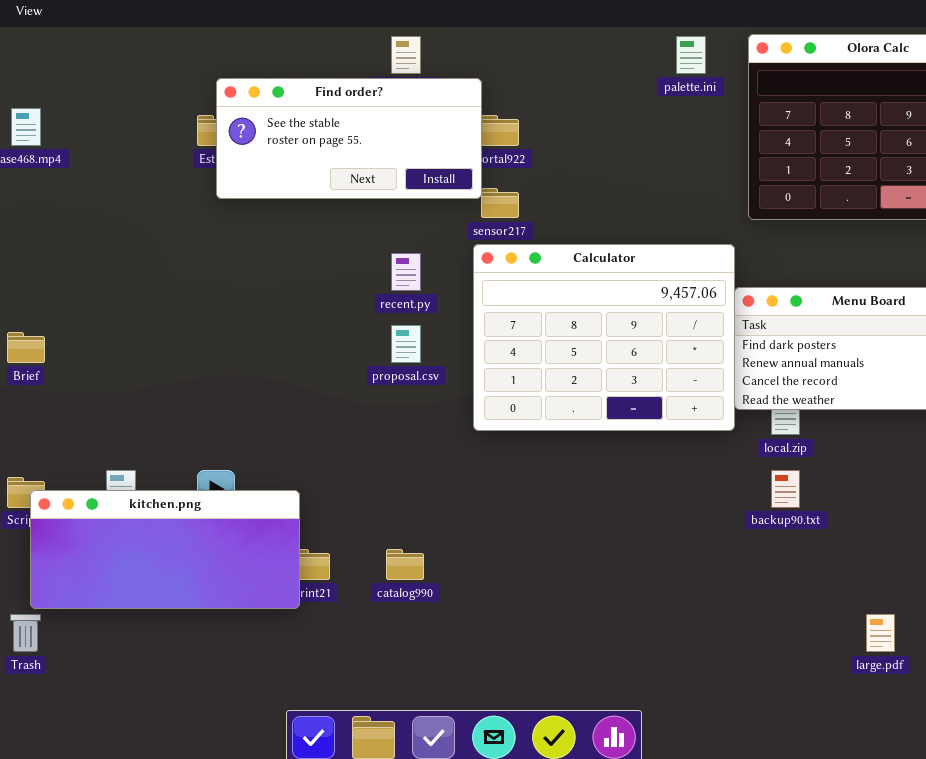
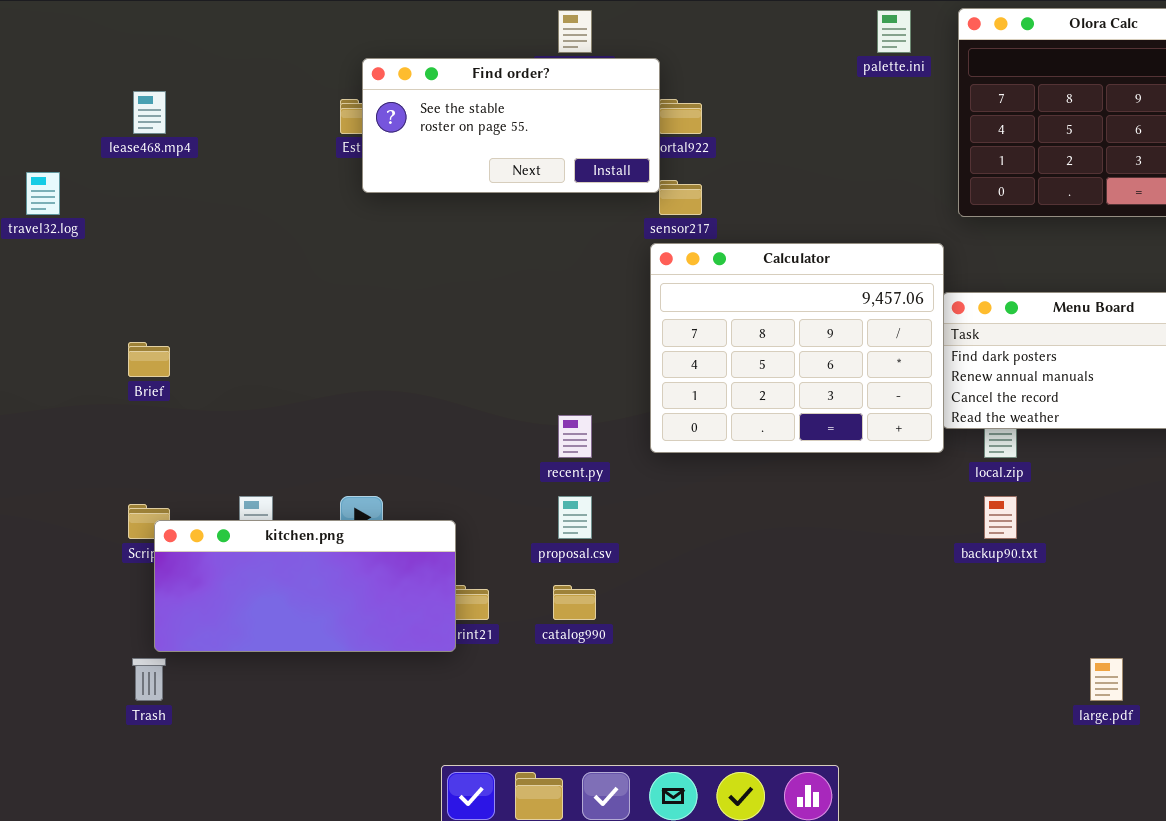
recent.py: [391,253,421,291] -> [558,415,592,458], moved
proposal.csv: [391,325,421,363] -> [558,496,592,539], moved

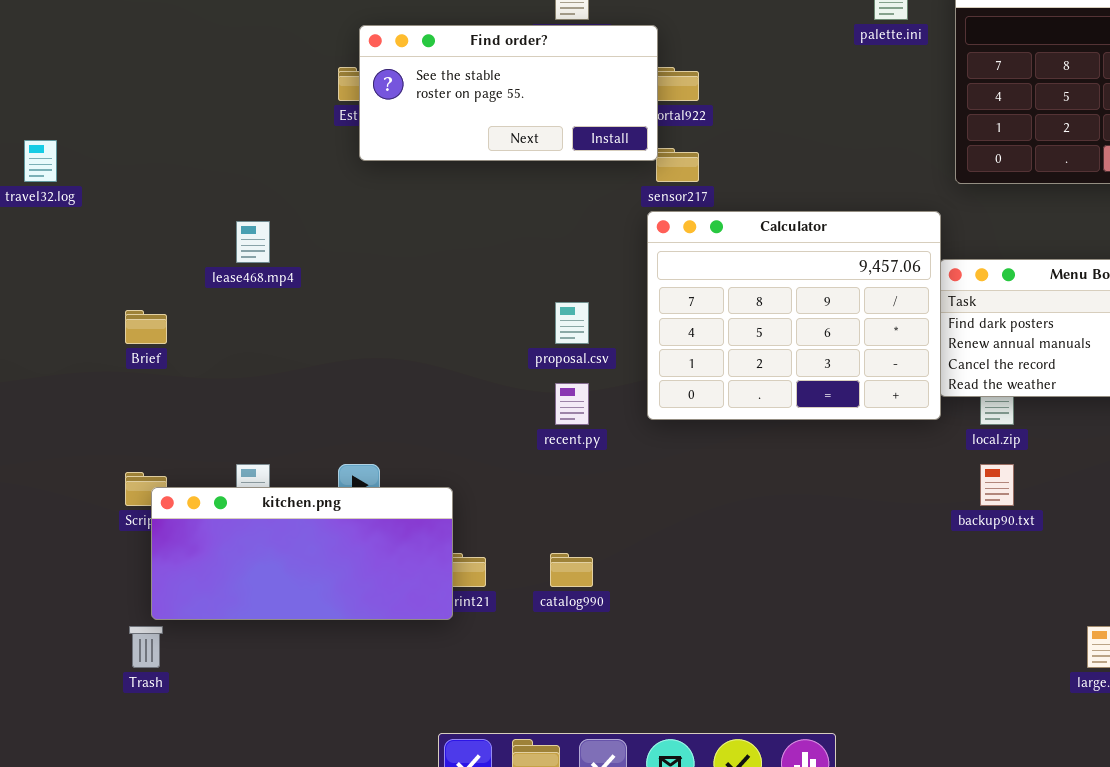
lease468.mp4: [133,91,166,134] -> [236,221,270,263], moved
proposal.csv: [558,496,592,539] -> [555,302,589,344], moved

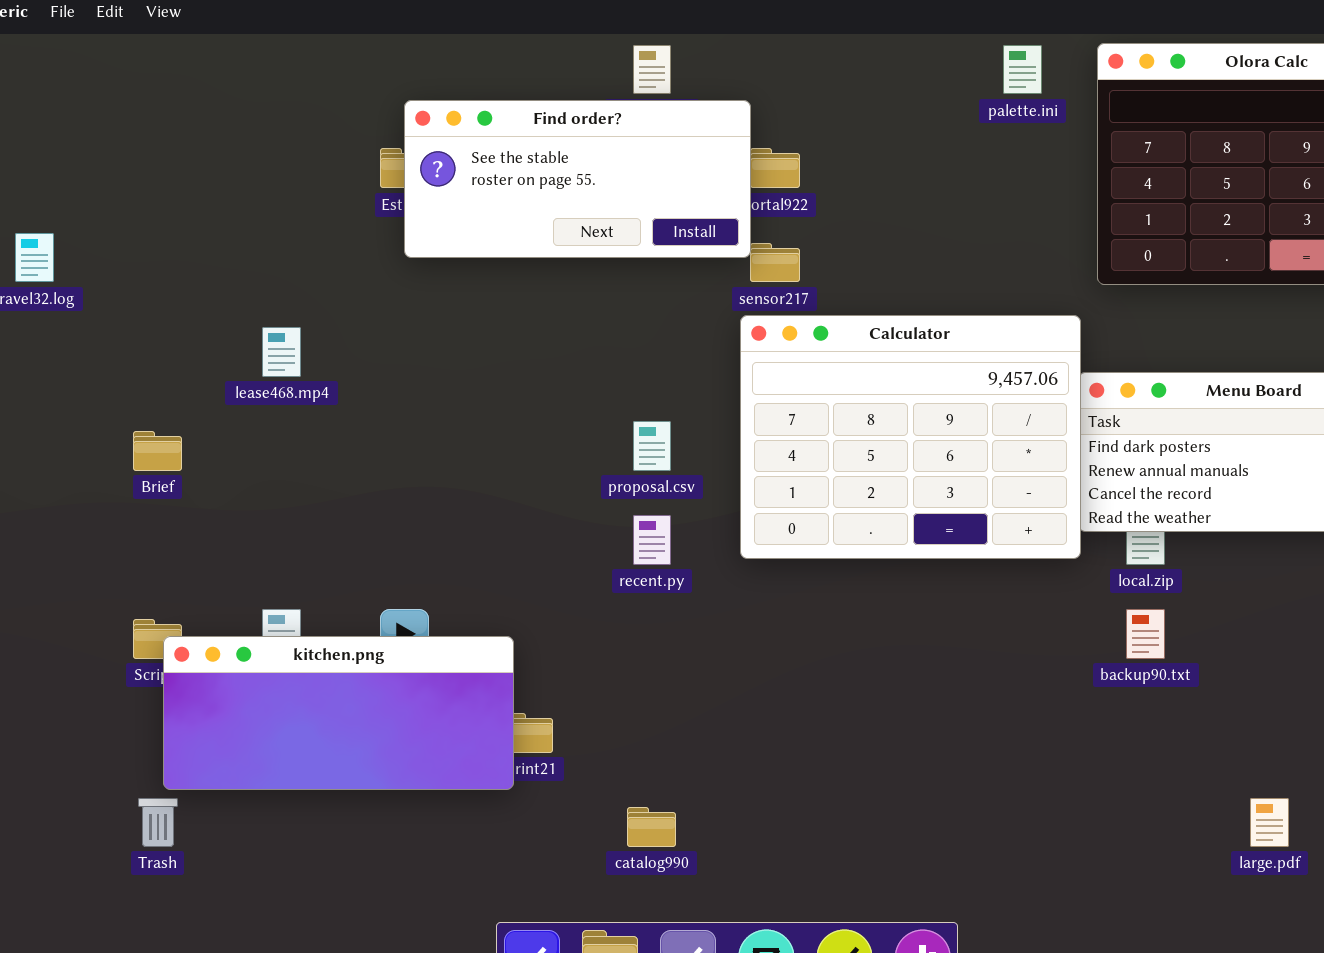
catalog990: [550,553,593,587] -> [627,807,676,847], moved

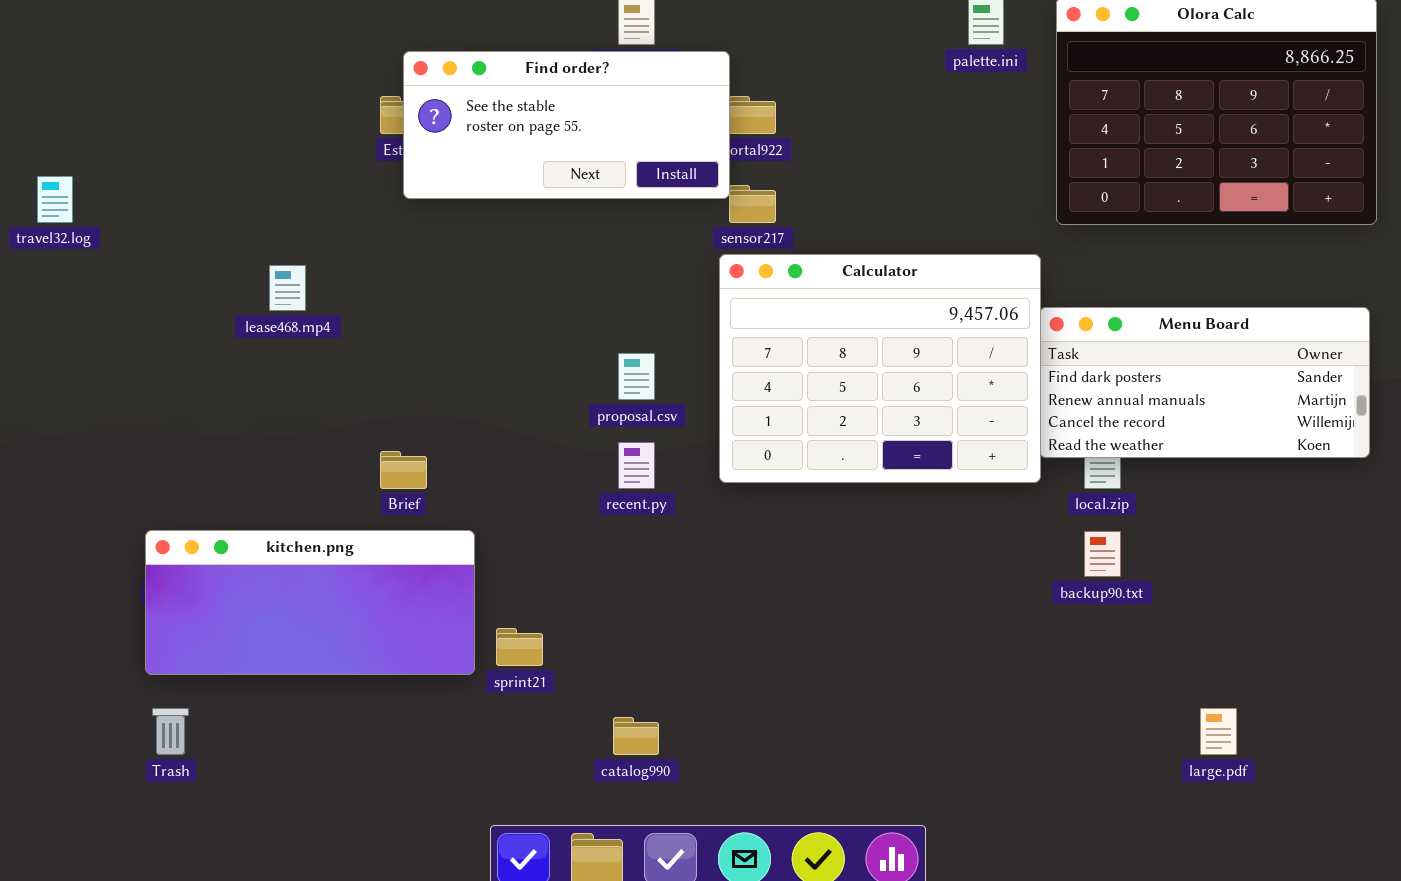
Brief: [133,431,182,471] -> [380,451,427,489], moved
kitchen.png: [163,636,514,790] -> [145,530,475,675], moved

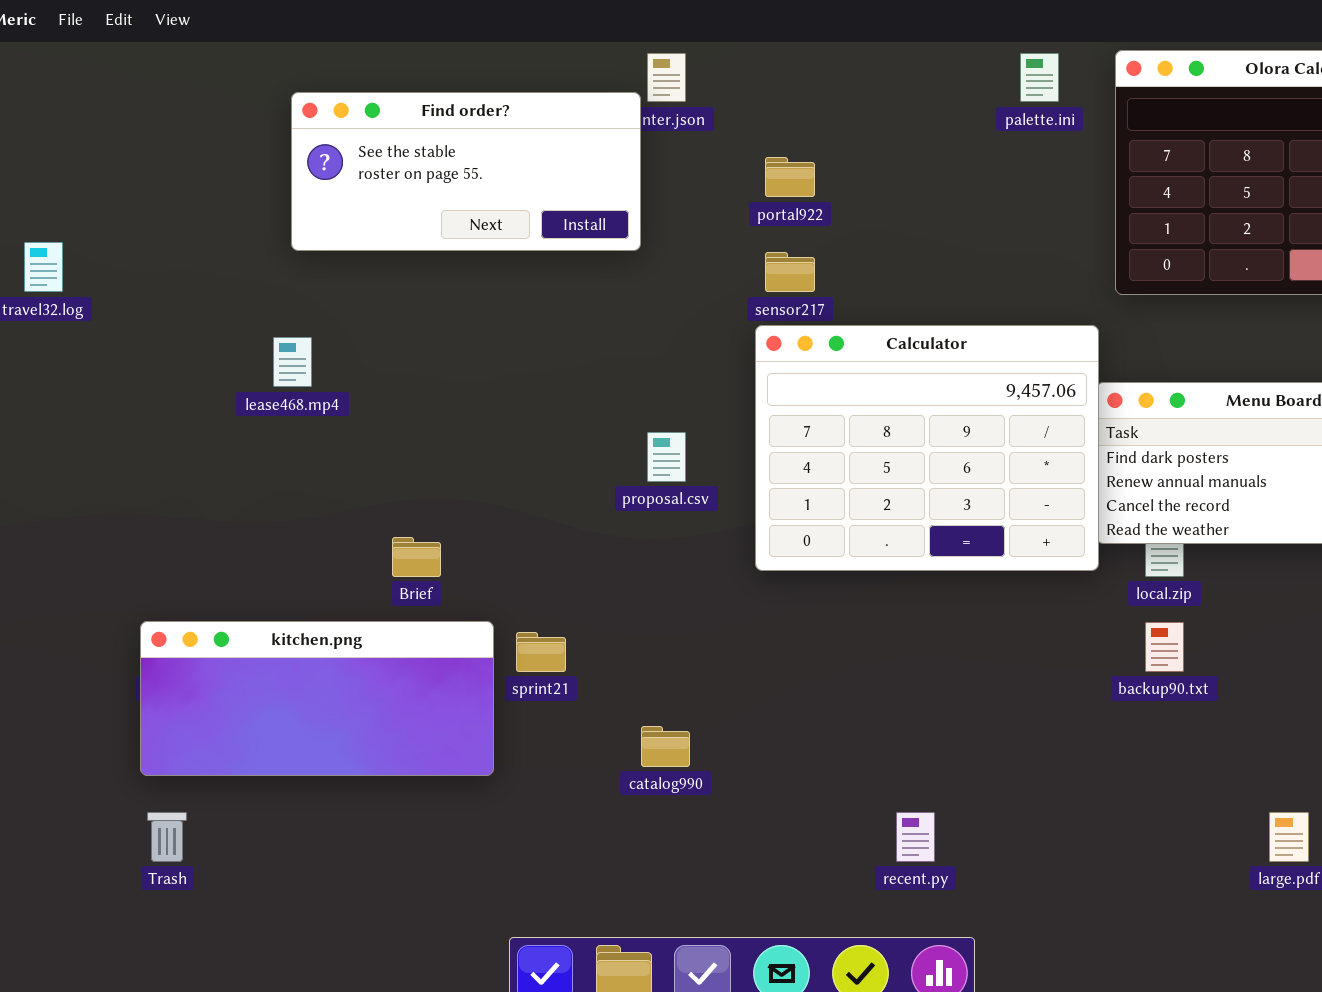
Find order?: [403,51,730,199] -> [291,92,641,251], moved
recent.py: [618,442,655,489] -> [896,812,935,862], moved
sprint21: [496,628,543,666] -> [516,632,566,672], moved
catalog990: [613,717,659,755] -> [641,726,690,767], moved

